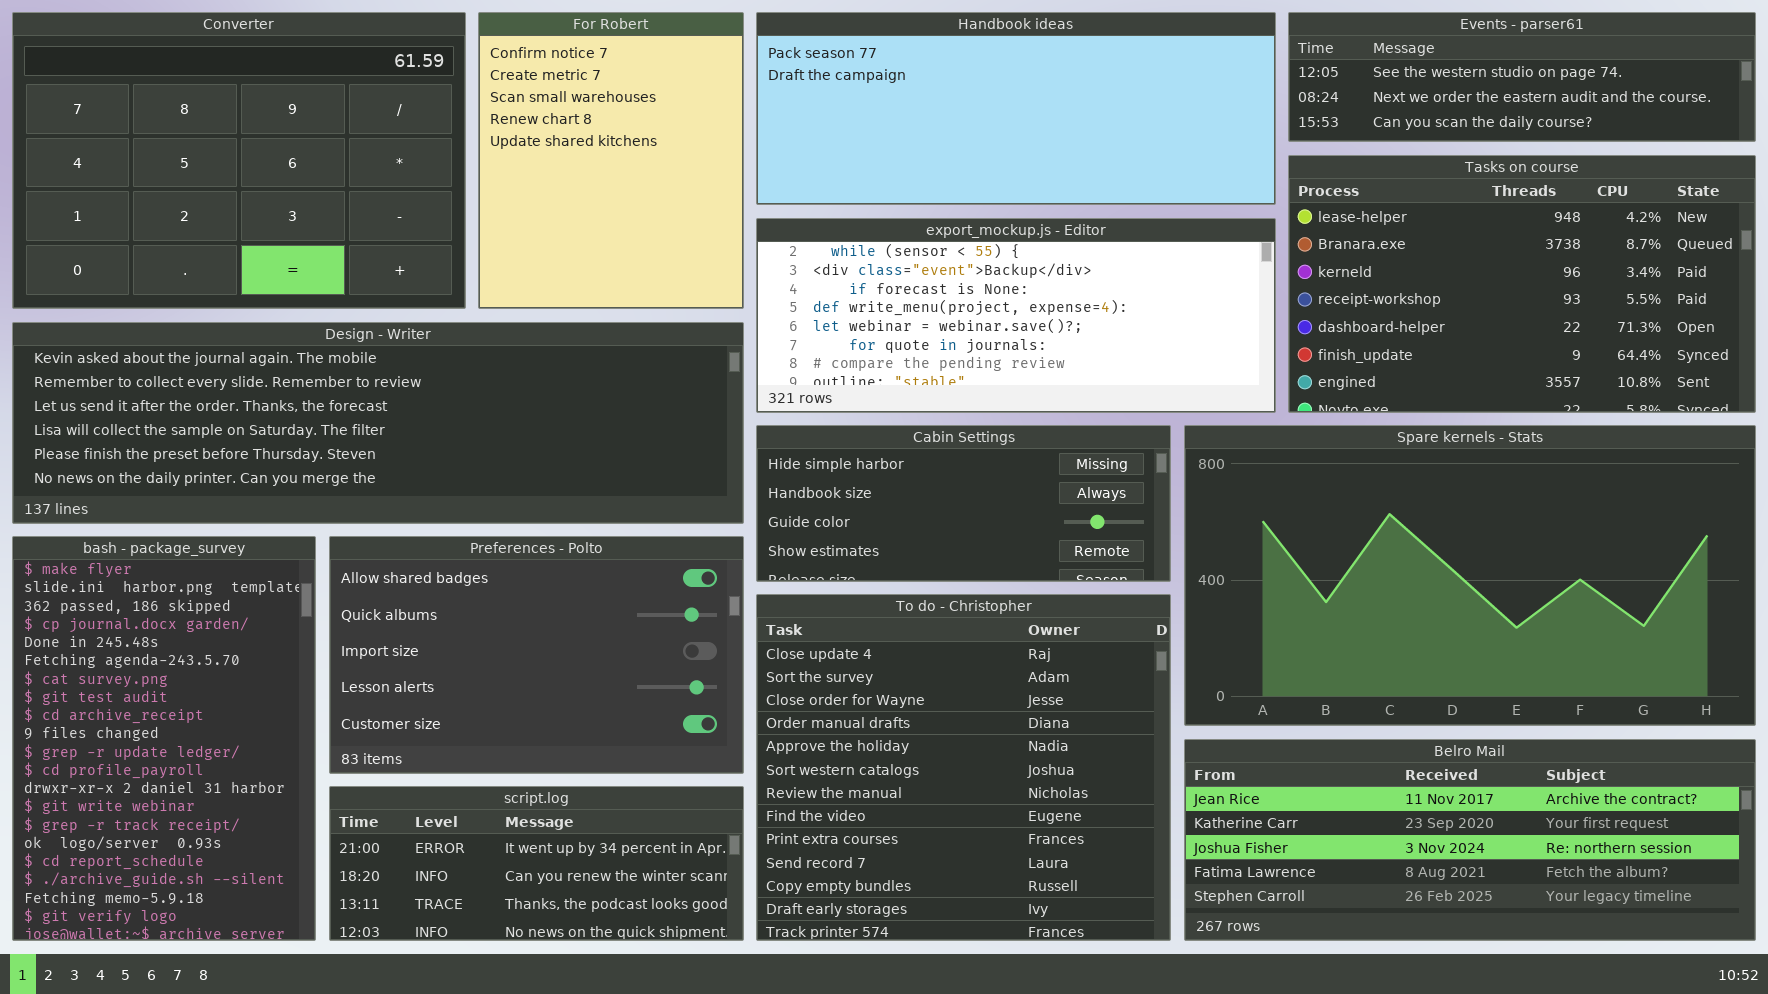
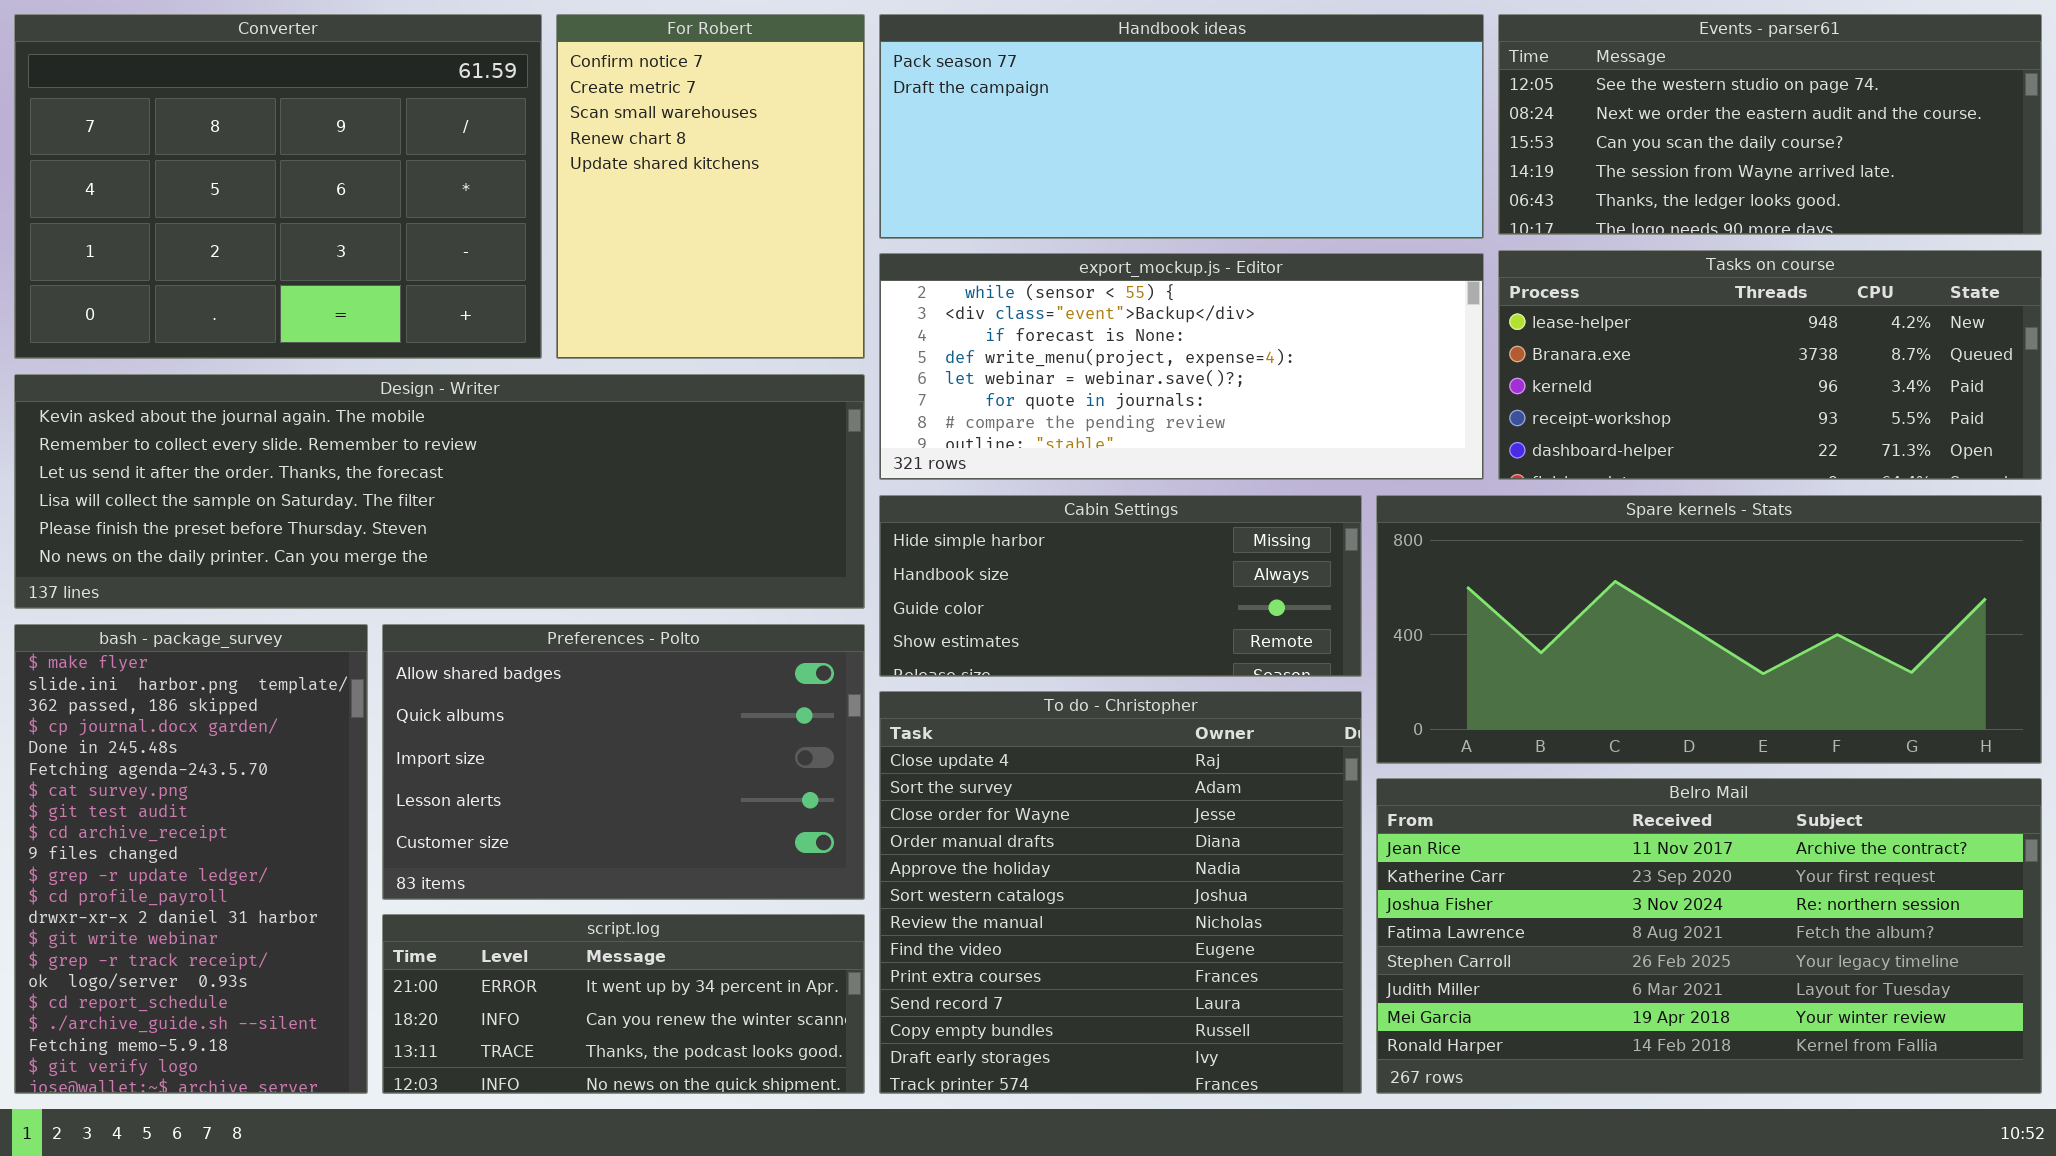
Events - parser61: [1288,12,1756,142] -> [1498,14,2042,235], resized
Tasks on course: [1288,155,1756,413] -> [1498,250,2042,480], resized
Spare kernels - Stats: [1184,425,1756,726] -> [1376,495,2042,764], resized
Belro Mail: [1184,739,1756,941] -> [1376,778,2042,1094], resized

